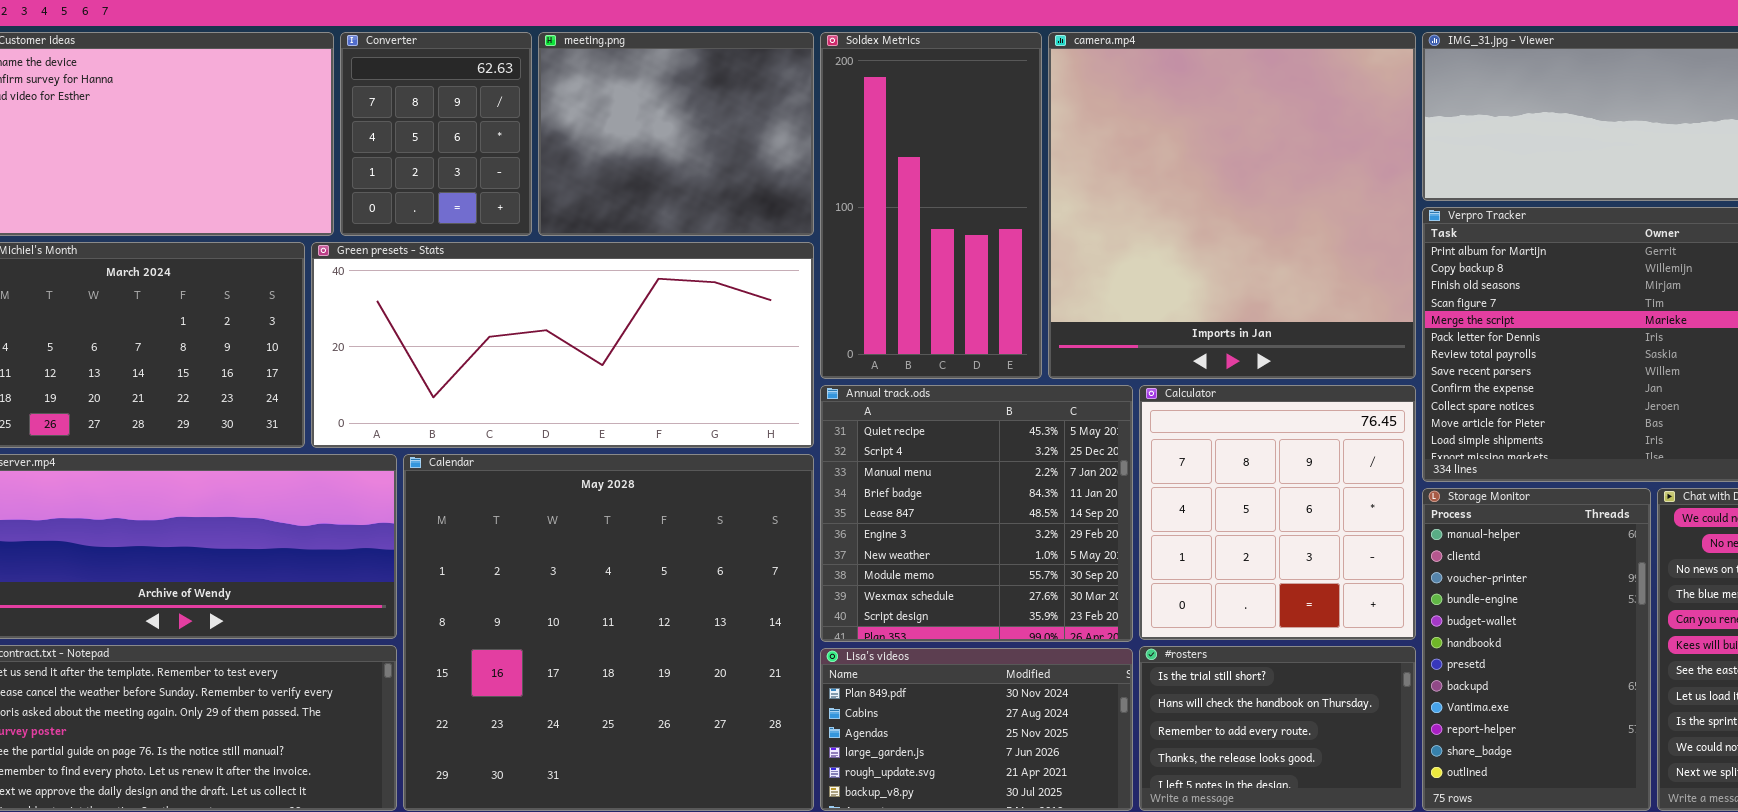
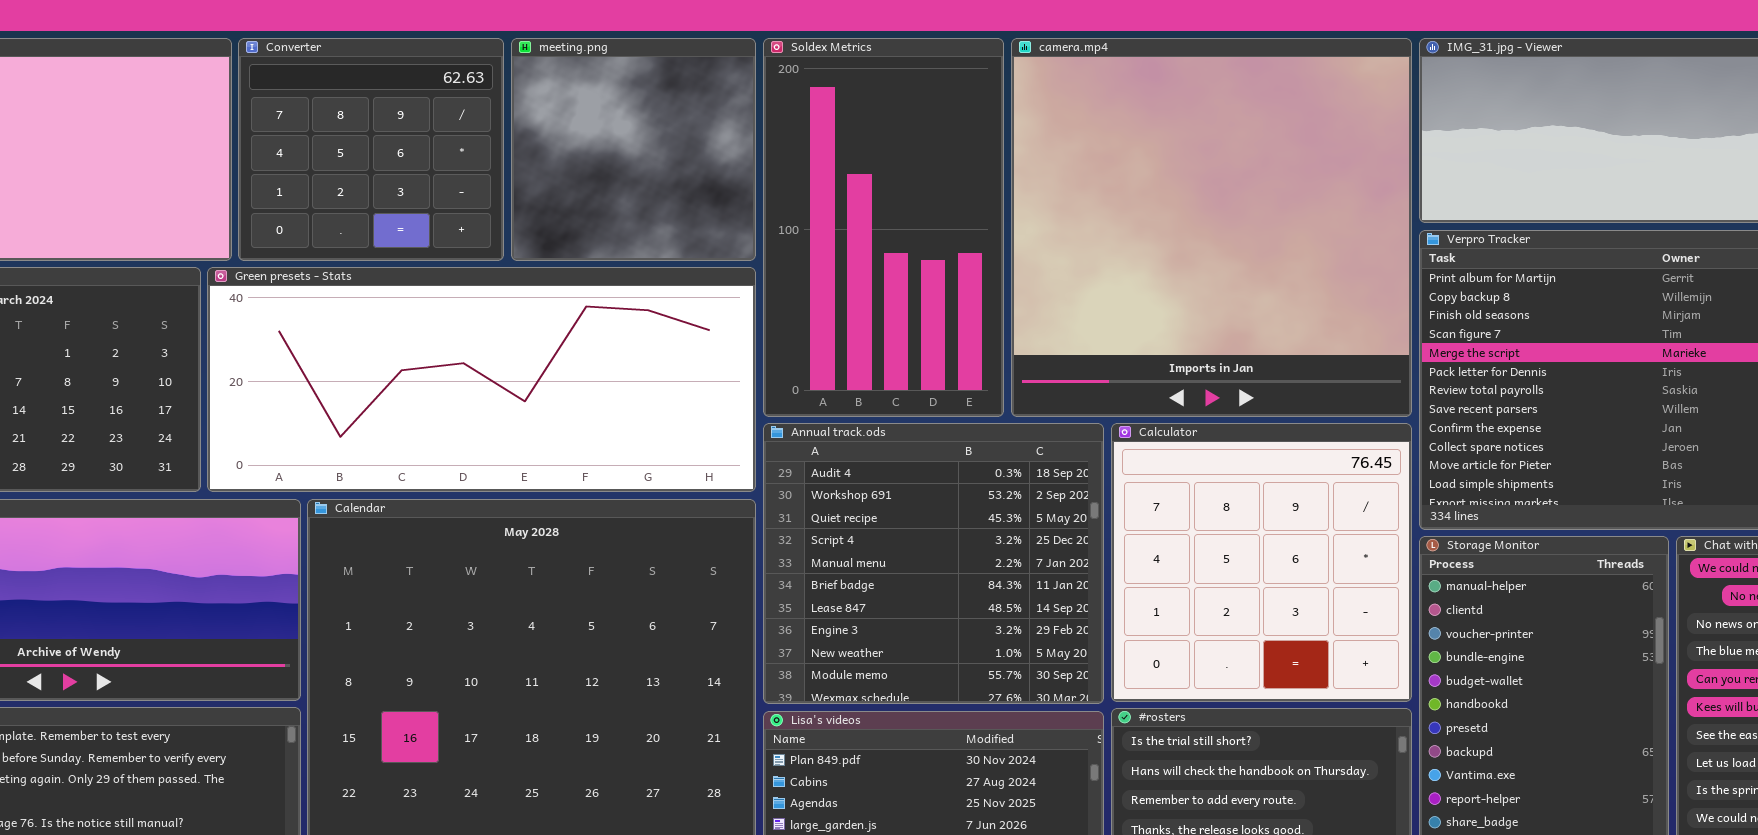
Converter: [340,32,532,236] -> [238,38,504,261], resized
meeting.png: [538,32,814,236] -> [511,38,756,261], resized
Annual track.ods: [820,385,1133,642] -> [763,423,1104,704], scrolled up 2 rows

